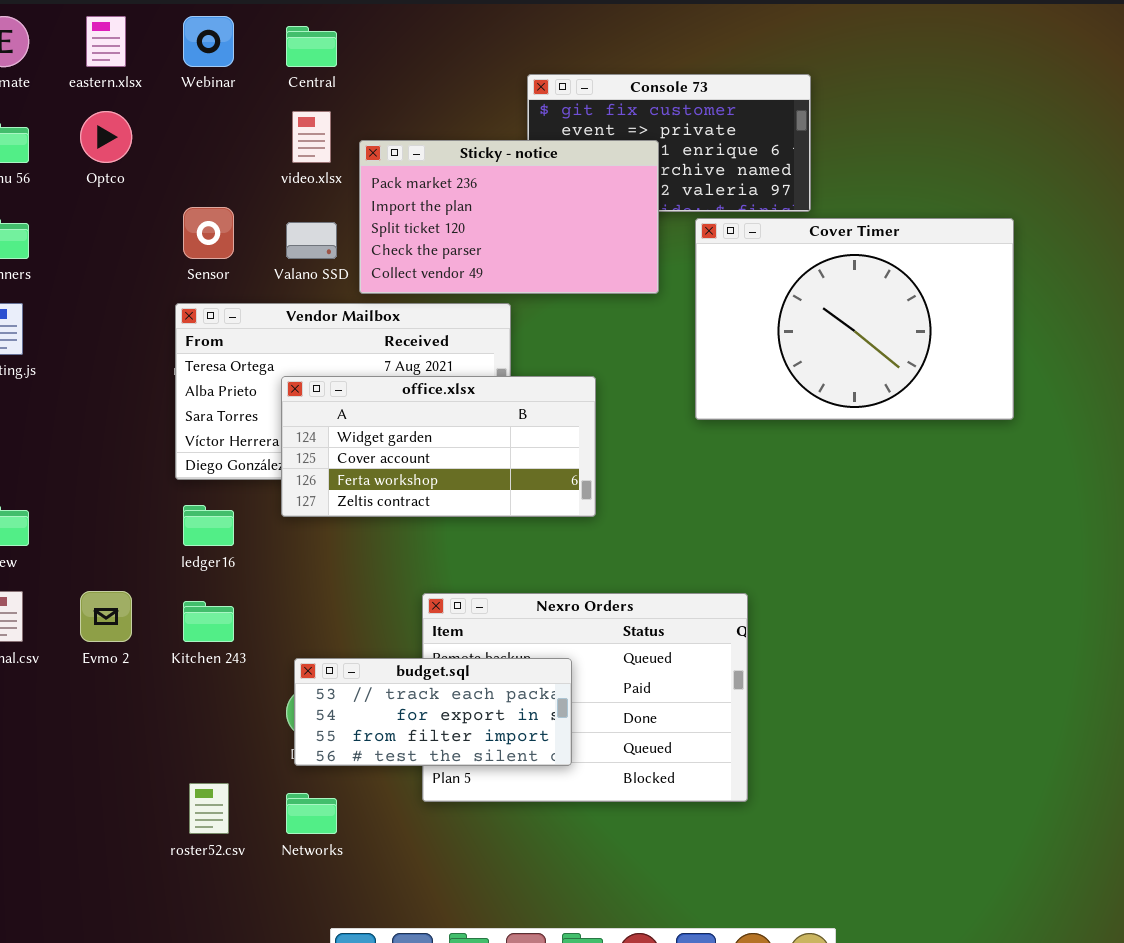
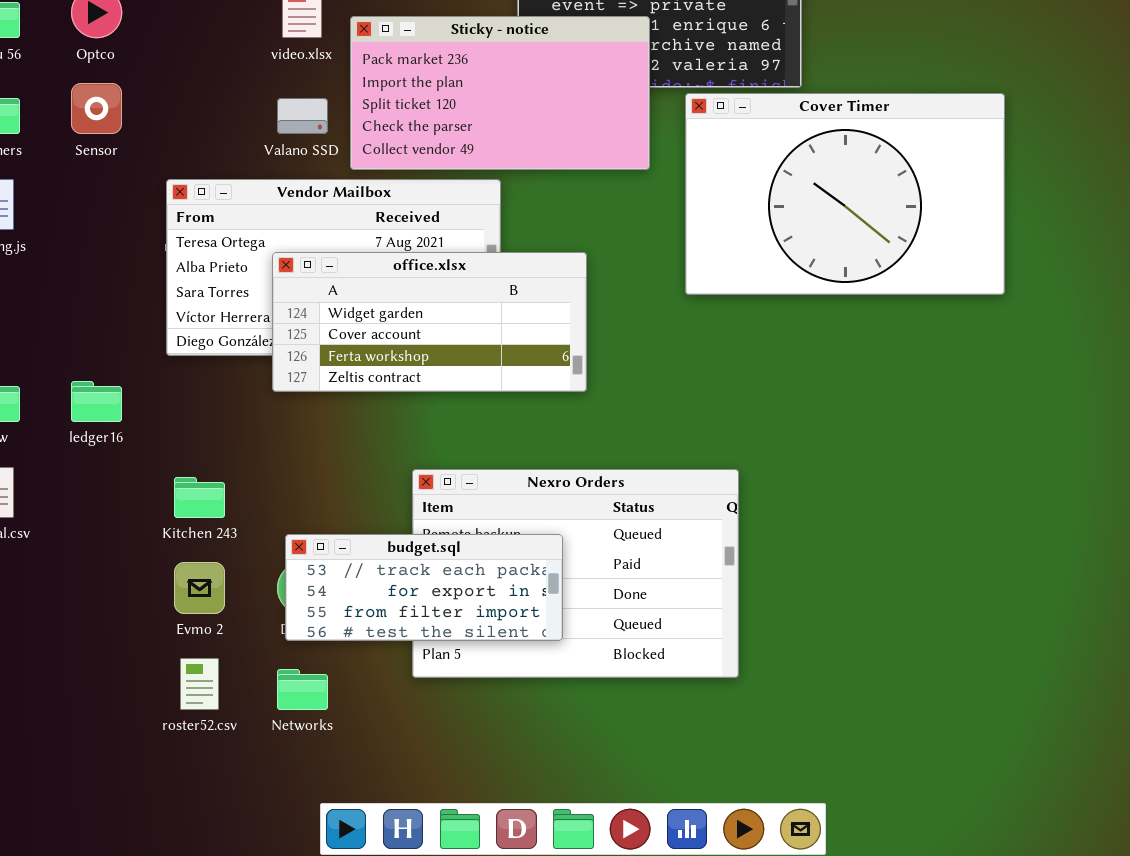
Sensor: [183,207,234,259] -> [71,83,122,134], moved
ledger16: [183,505,234,546] -> [71,381,122,422], moved
Evmo 2: [80,591,132,642] -> [174,562,225,614], moved

